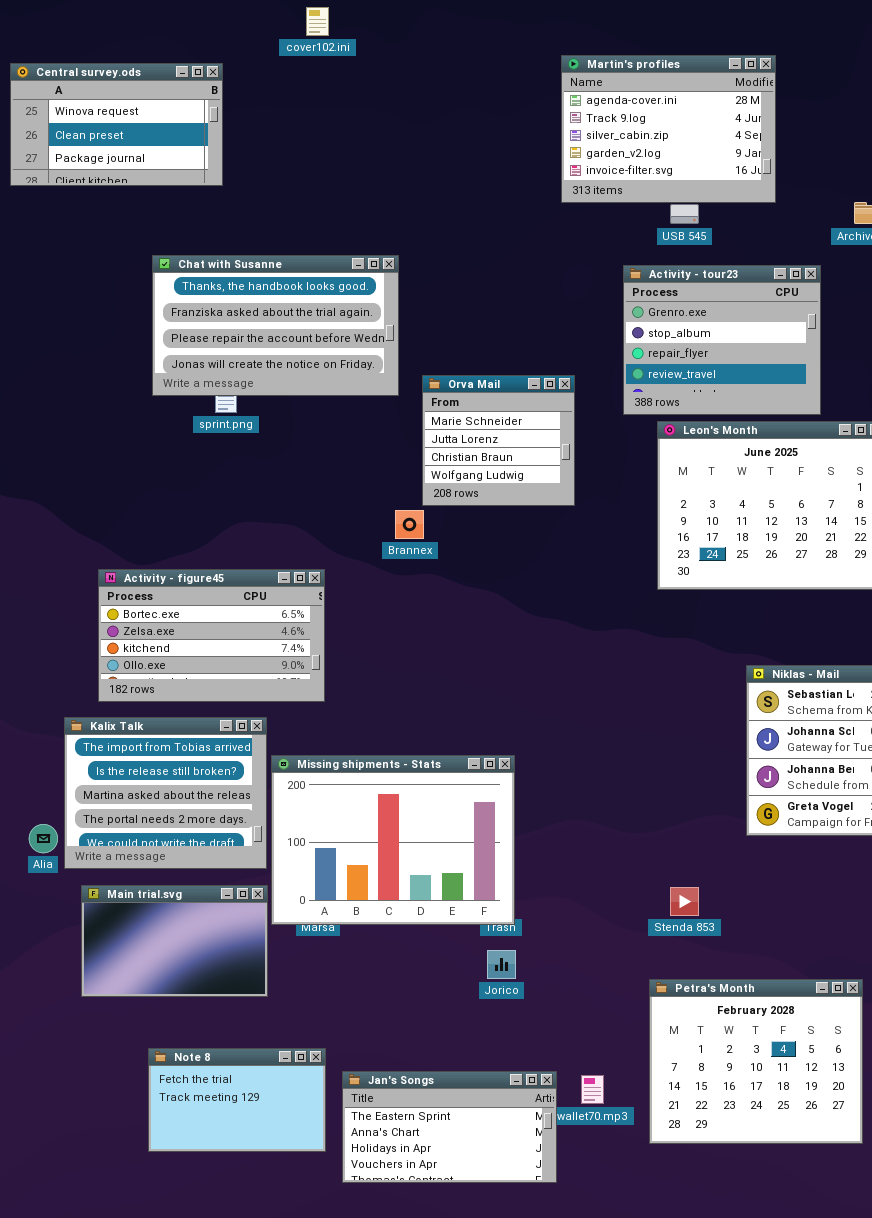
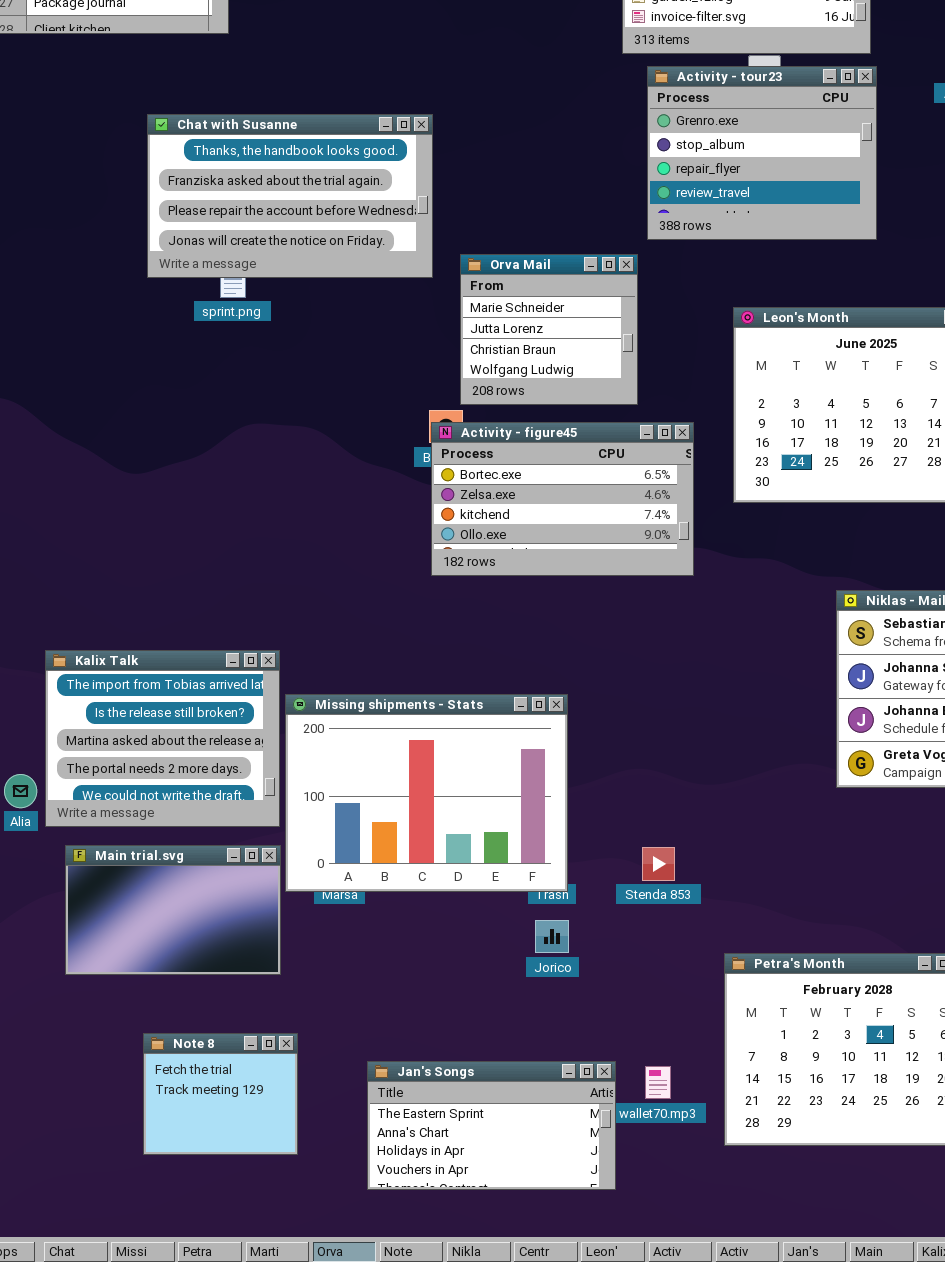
Activity - tour23: [623,265,821,415] -> [647,66,877,240], moved
Activity - figure45: [98,569,325,702] -> [431,422,694,576], moved
Stenda 853: [670,887,699,916] -> [642,847,675,881], moved
Note 8: [148,1048,326,1152] -> [143,1033,298,1155], resized

